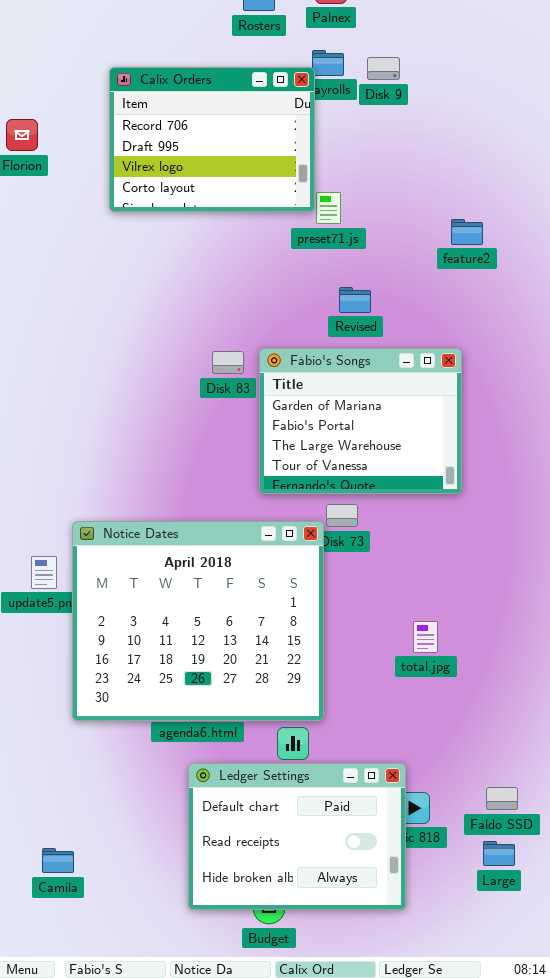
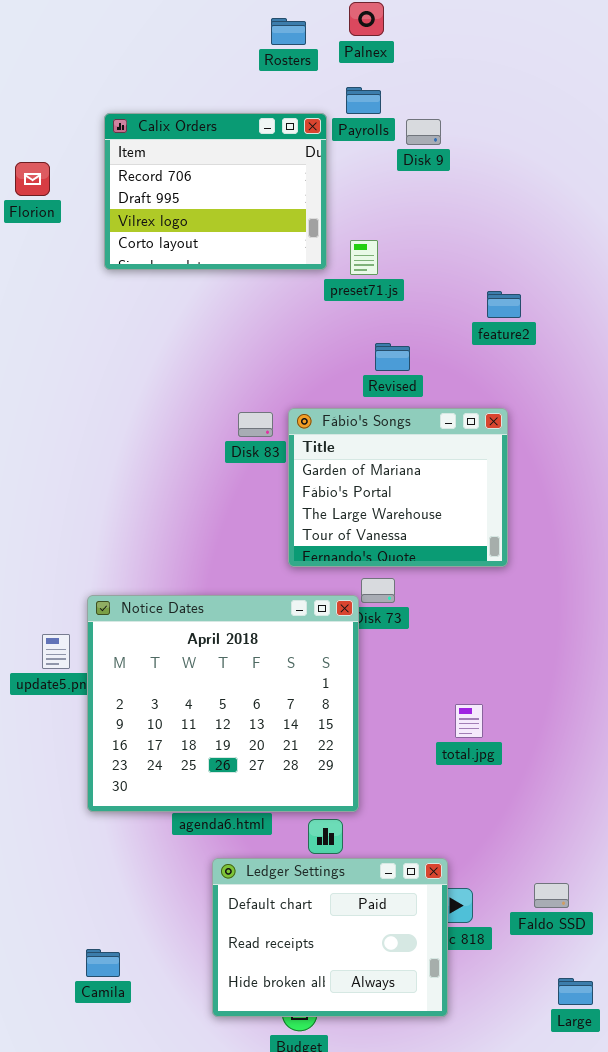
Disk 9: [367,57,400,80] -> [406,119,441,145], moved
Calix Orders: [109,67,315,212] -> [104,113,327,270], moved
feature2: [451,219,483,245] -> [487,291,521,318], moved
Large: [483,841,515,866] -> [558,978,593,1005], moved
Camila: [42,848,74,873] -> [86,949,120,977], moved

